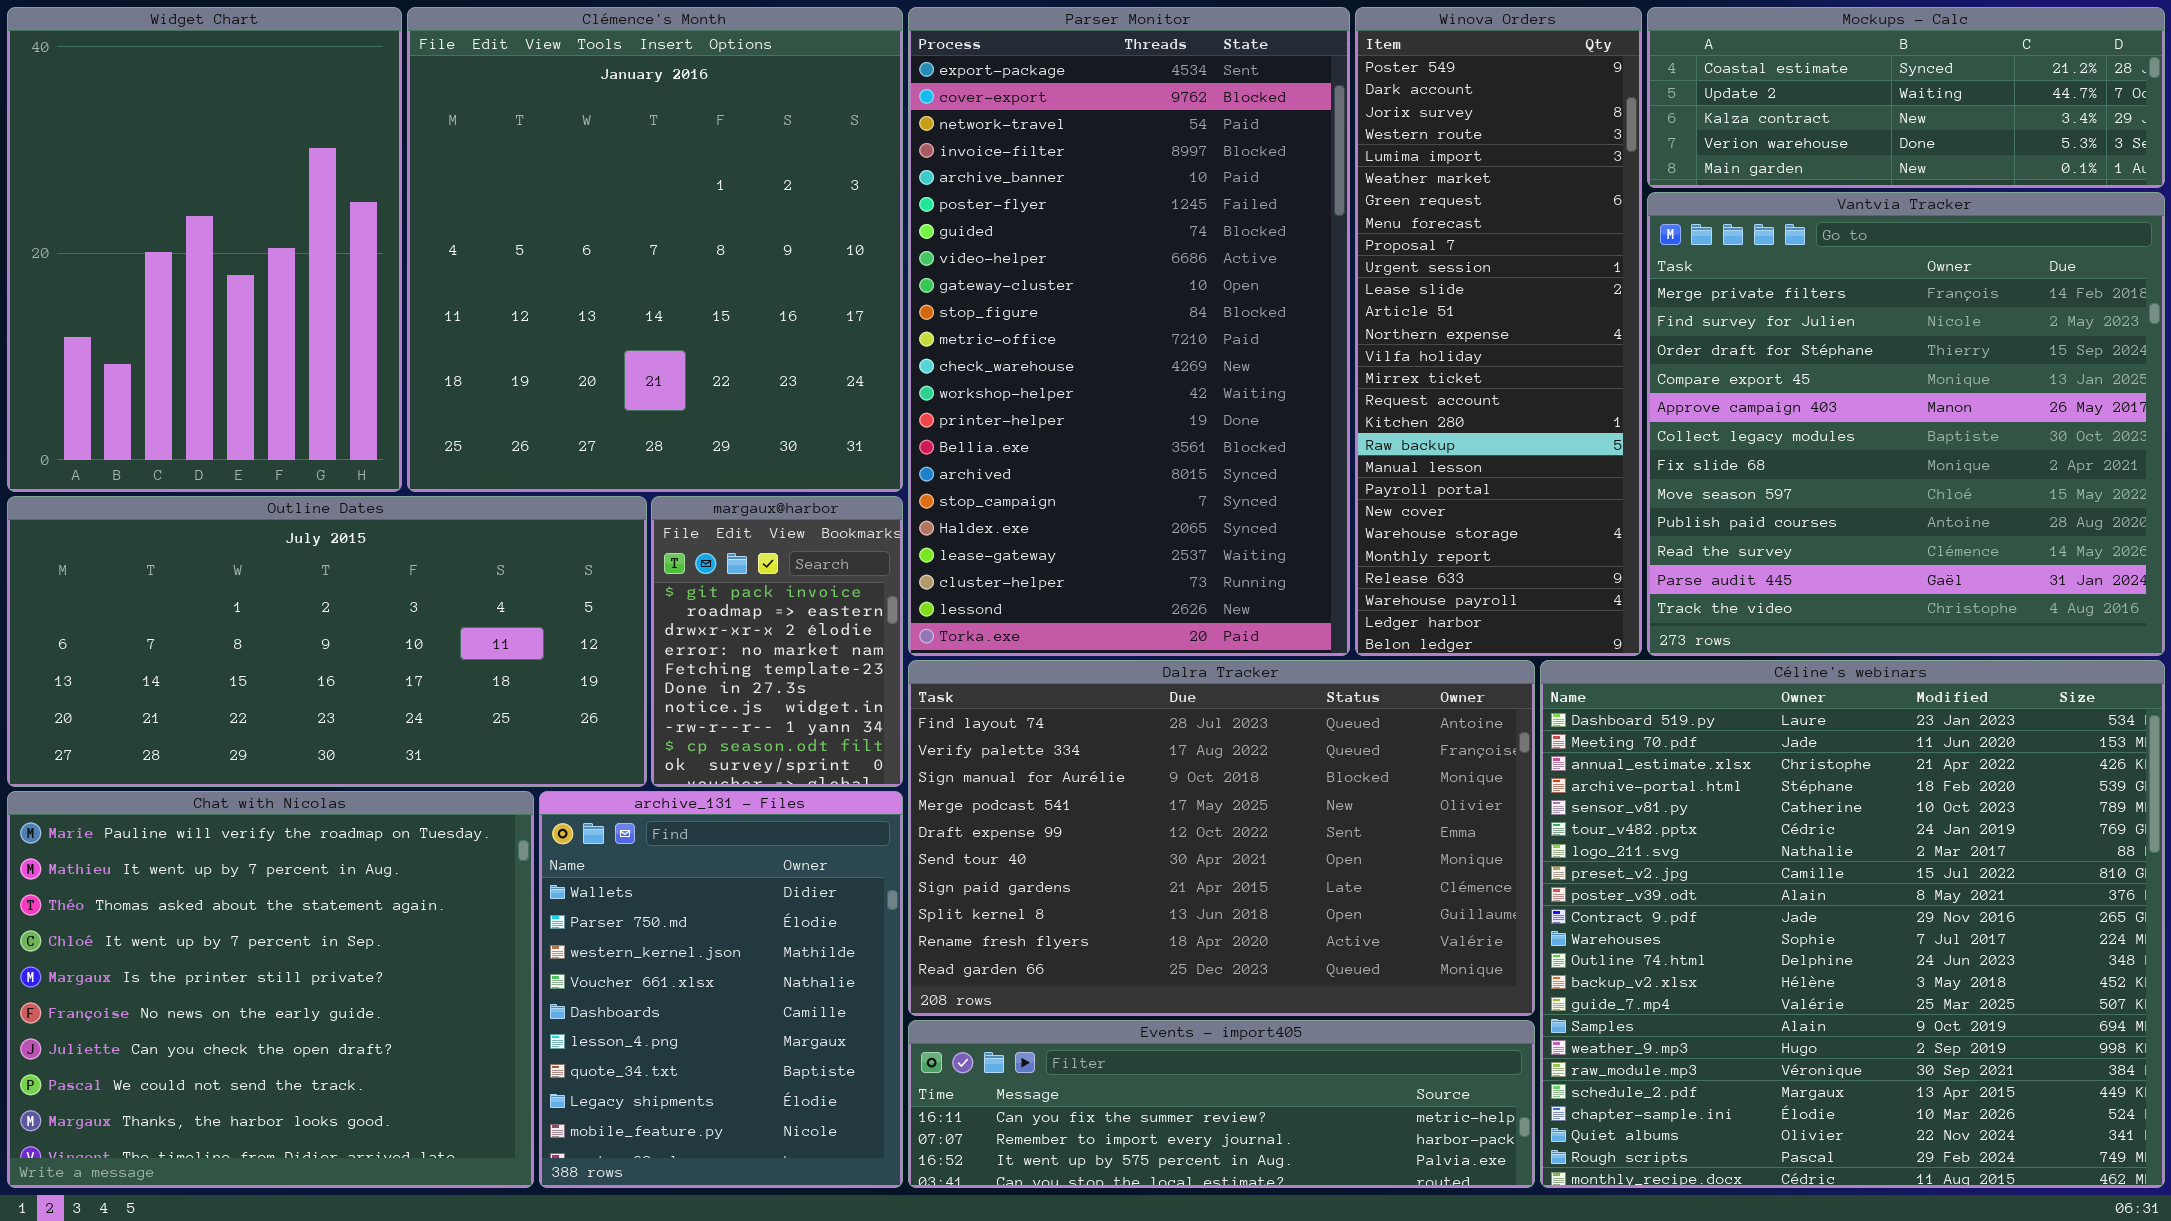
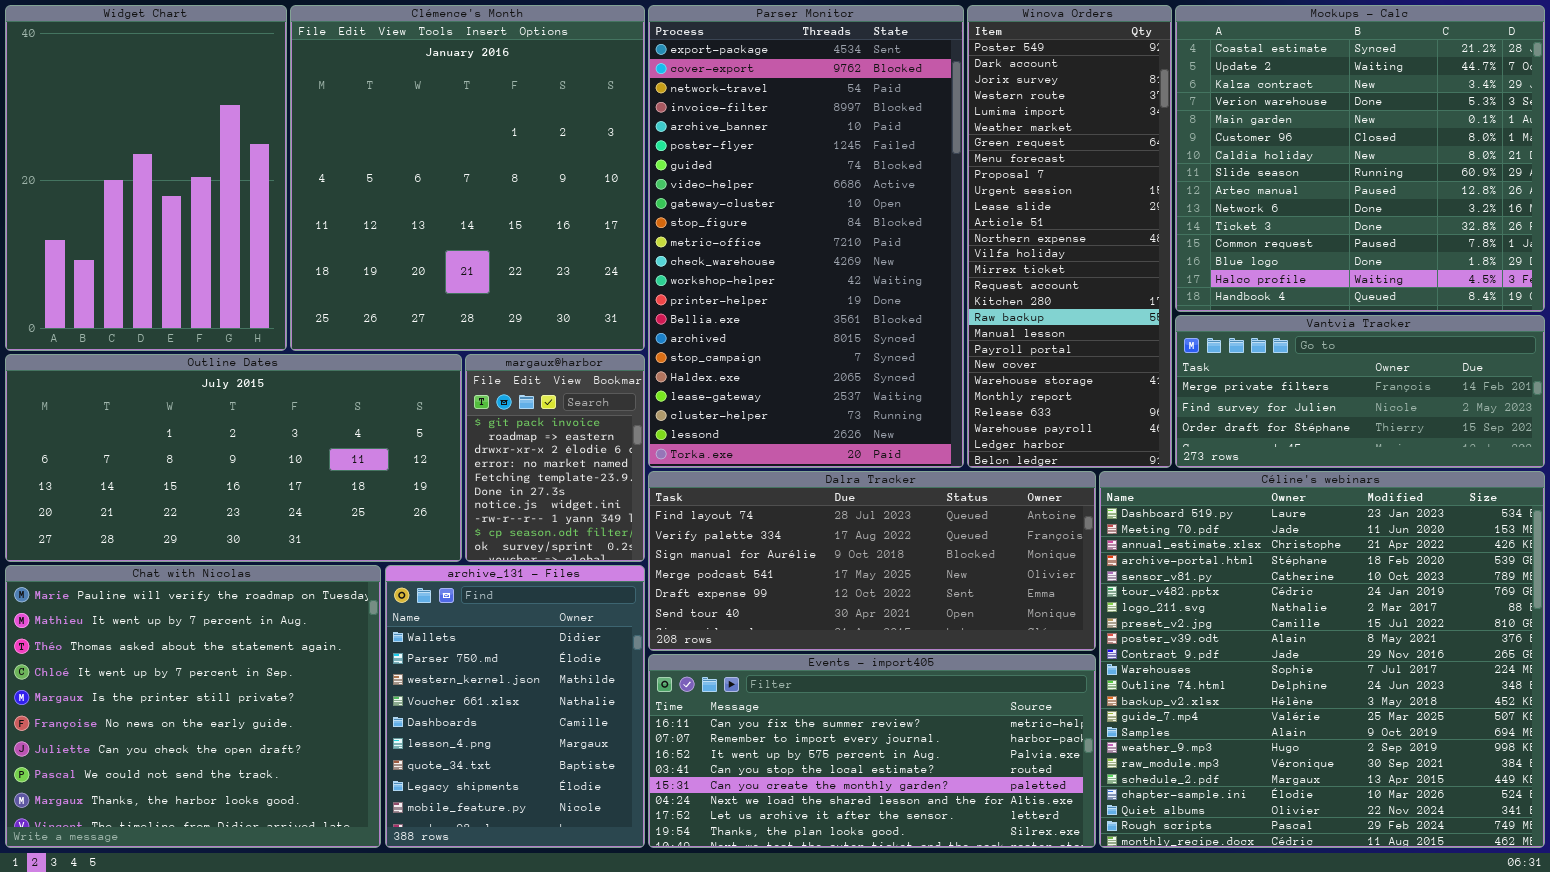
Mockups - Calc: [1647,7,2165,188] -> [1175,5,1545,312], resized
Vantvia Tracker: [1647,192,2165,656] -> [1175,315,1545,468], resized
Dalra Tracker: [908,660,1535,1016] -> [648,471,1096,651], resized
Events - import405: [908,1020,1535,1188] -> [648,654,1096,848], resized

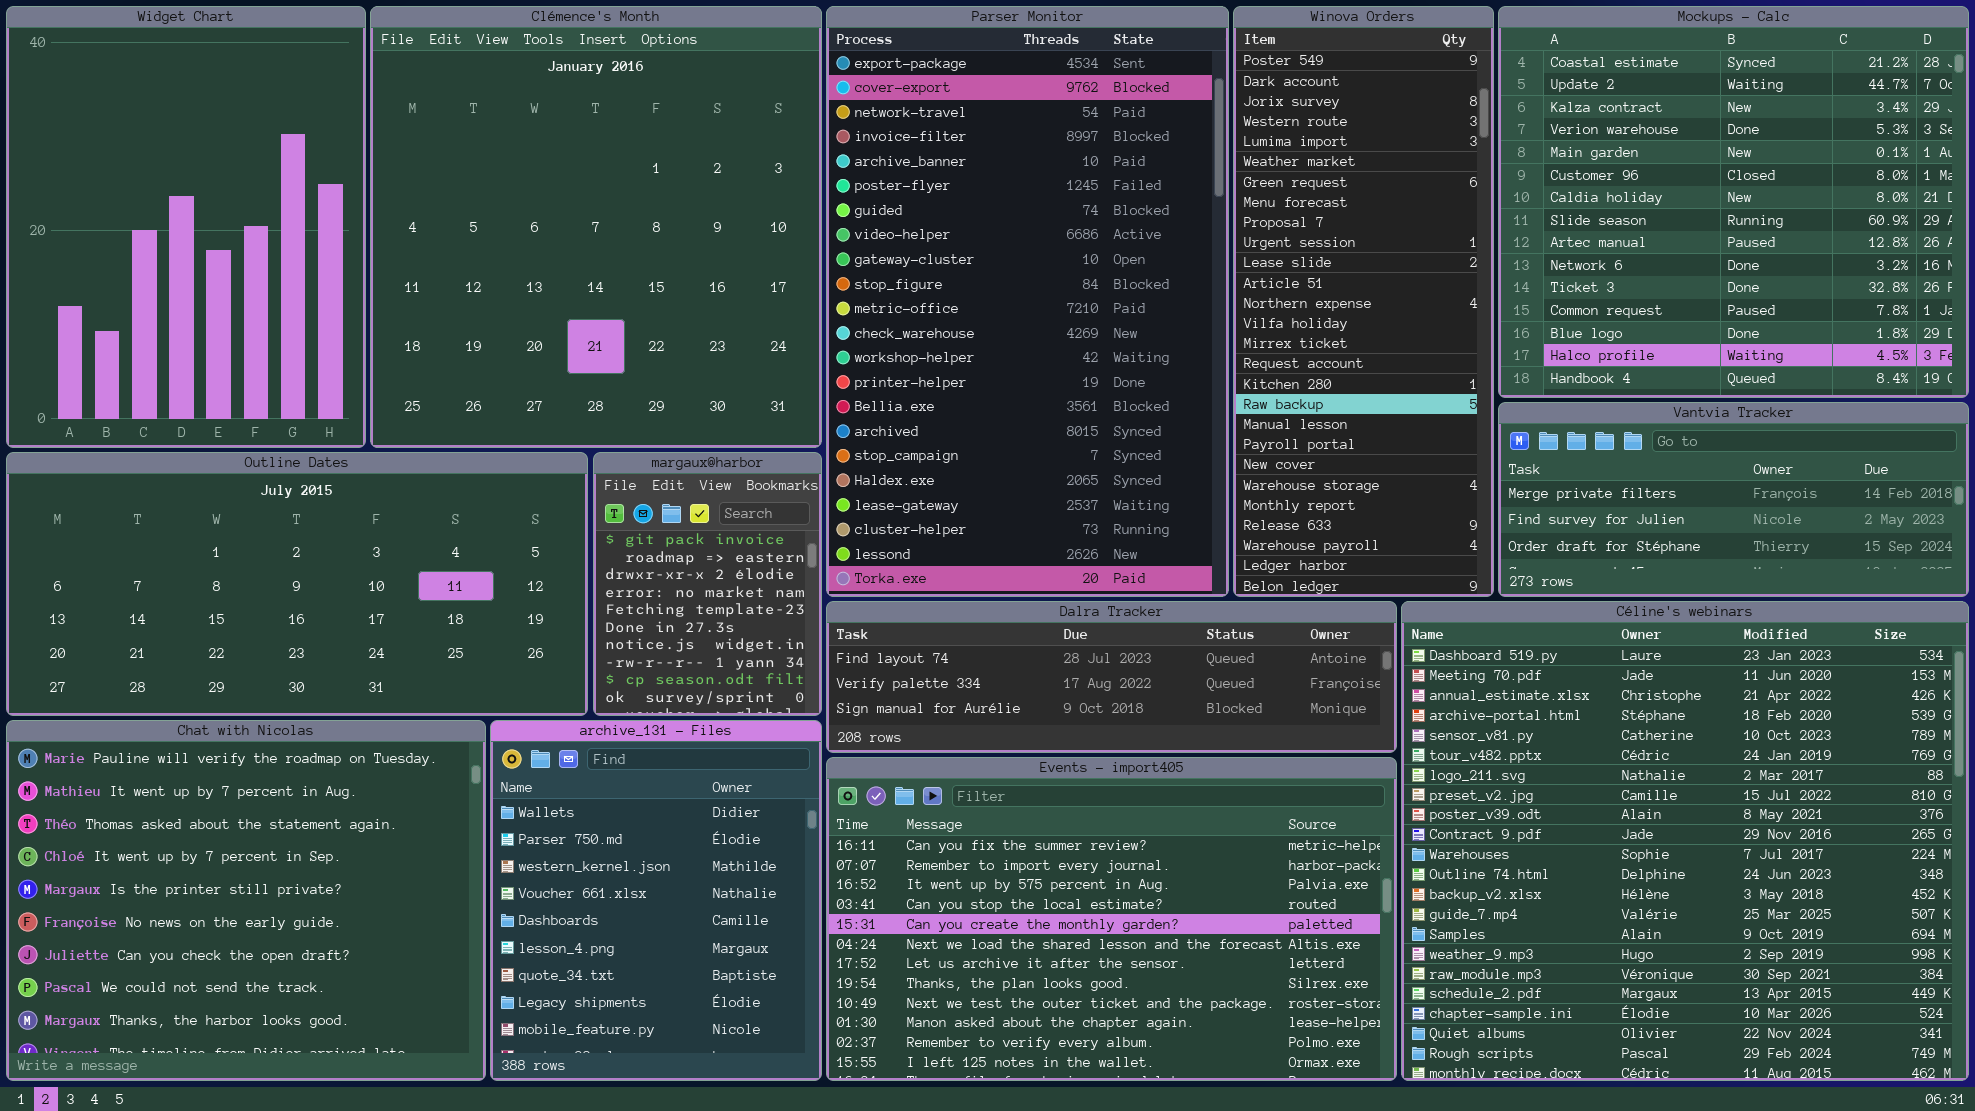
Dalra Tracker: [648,471,1096,651] -> [826,601,1397,753], resized
Events - import405: [648,654,1096,848] -> [826,757,1397,1081], resized

